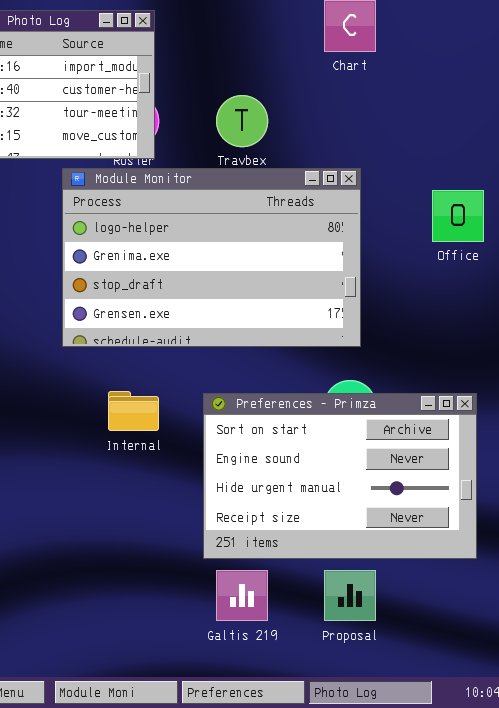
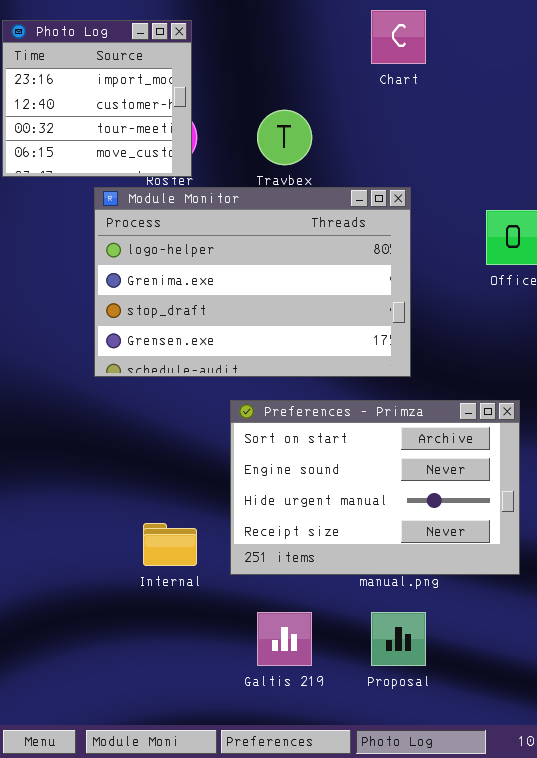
Internal: [108,391,159,431] -> [143,523,197,566], moved
Preferences - Primza: [203,393,477,559] -> [230,400,520,575], moved

